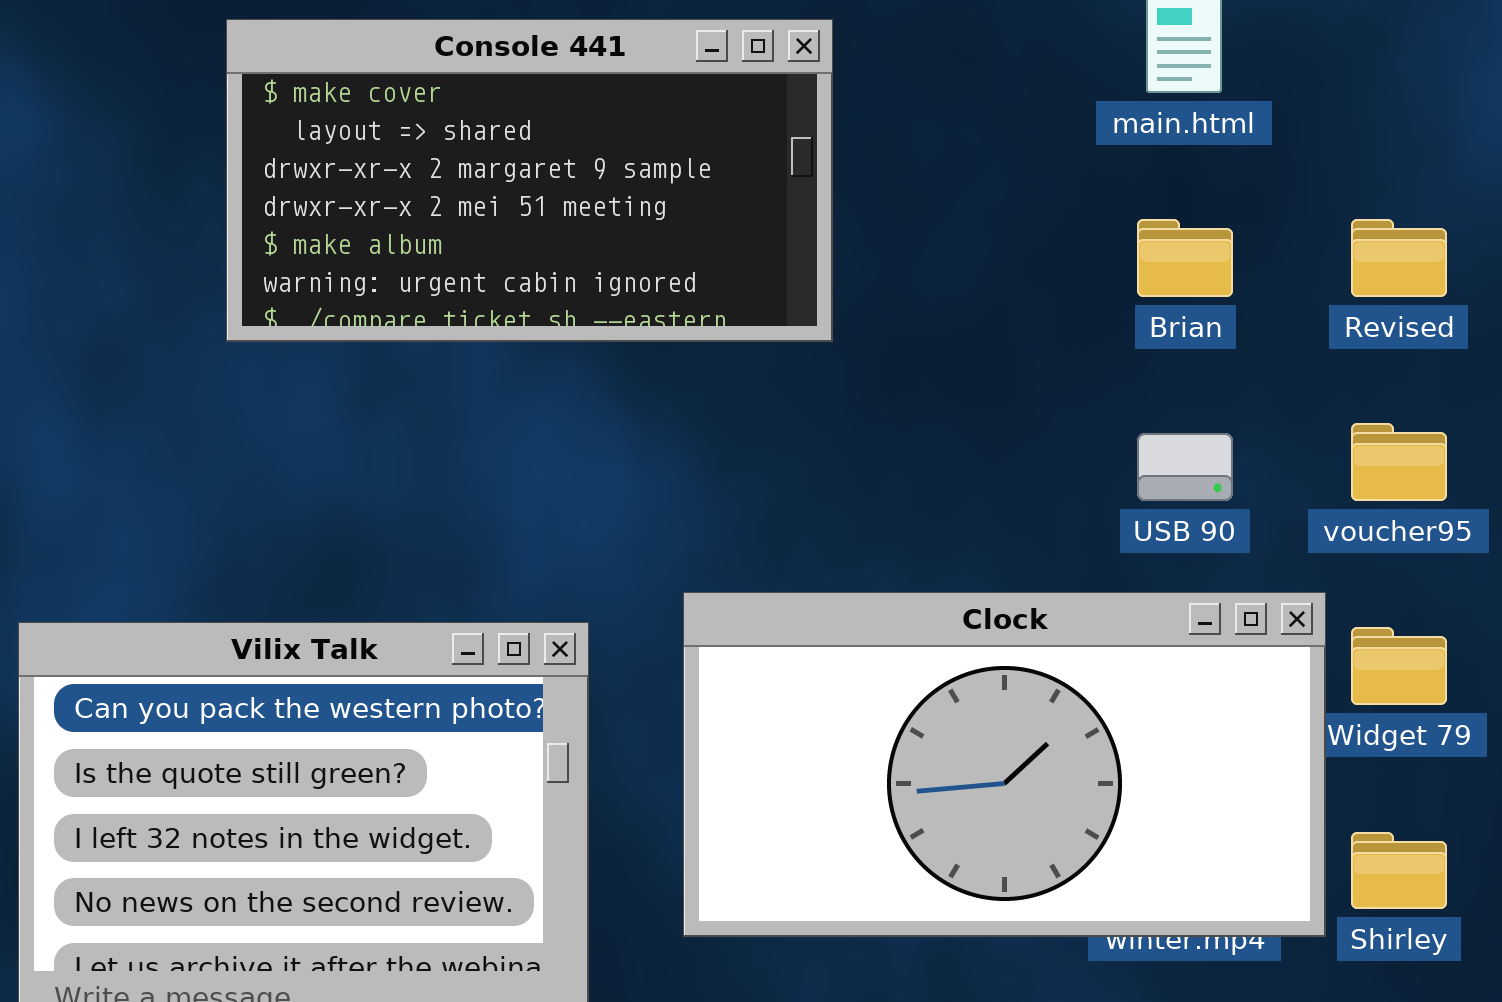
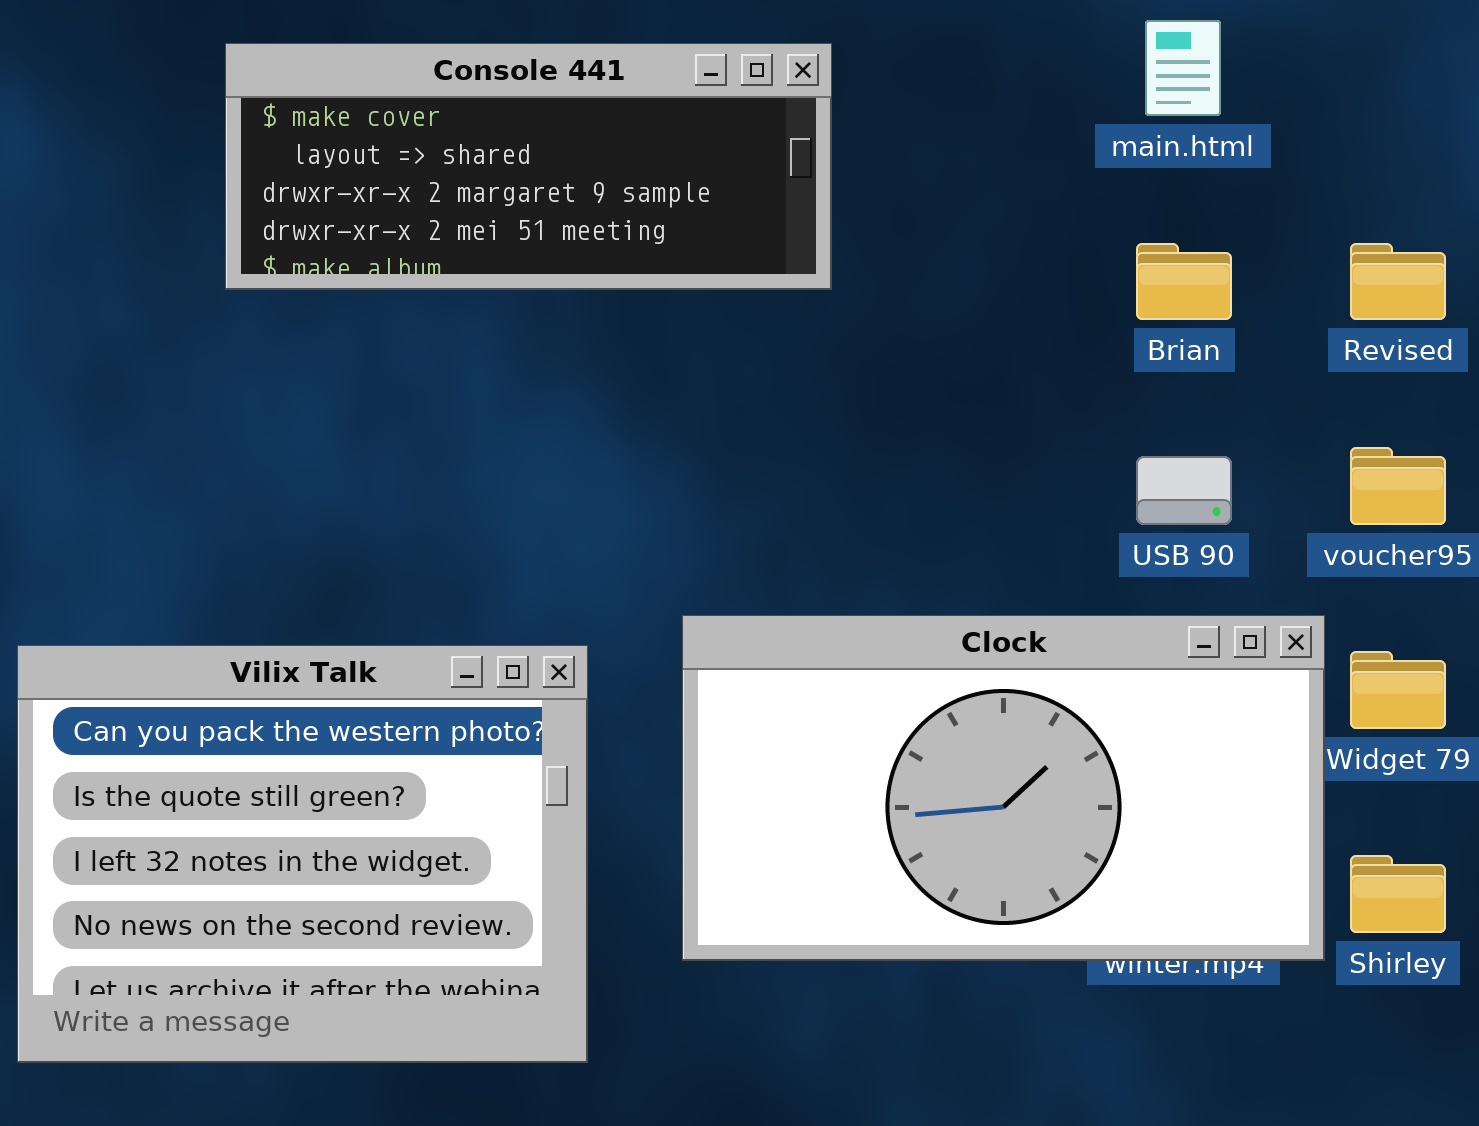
Console 441: [226,19,833,342] -> [225,43,832,290], resized

